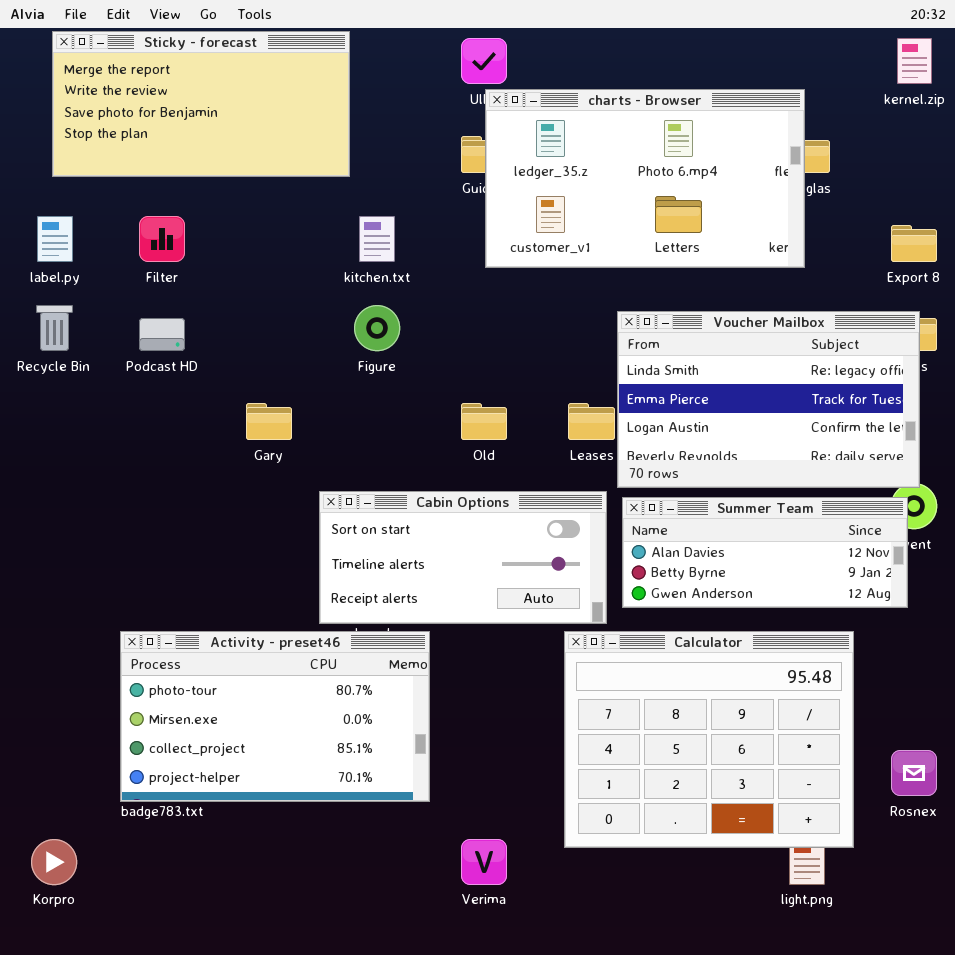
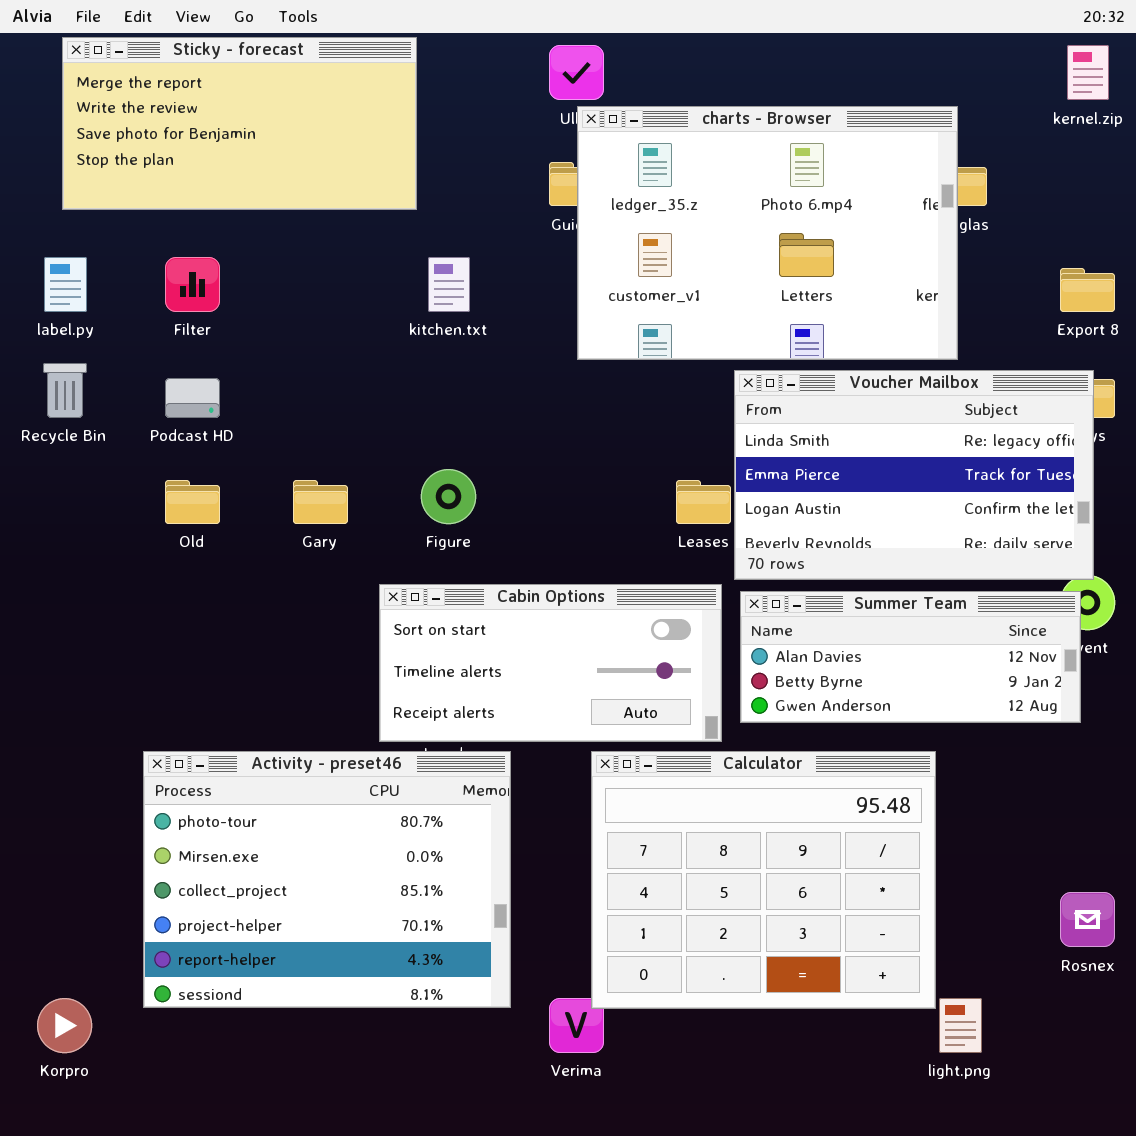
charts - Browser: [485,89,805,268] -> [577,106,958,360], resized
Figure: [354,305,400,351] -> [421,469,476,524], moved
Old: [461,403,507,440] -> [165,480,220,524], moved
Activity - preset46: [120,631,430,802] -> [143,751,511,1008], resized
Calculator: [564,631,854,848] -> [591,751,936,1009], moved

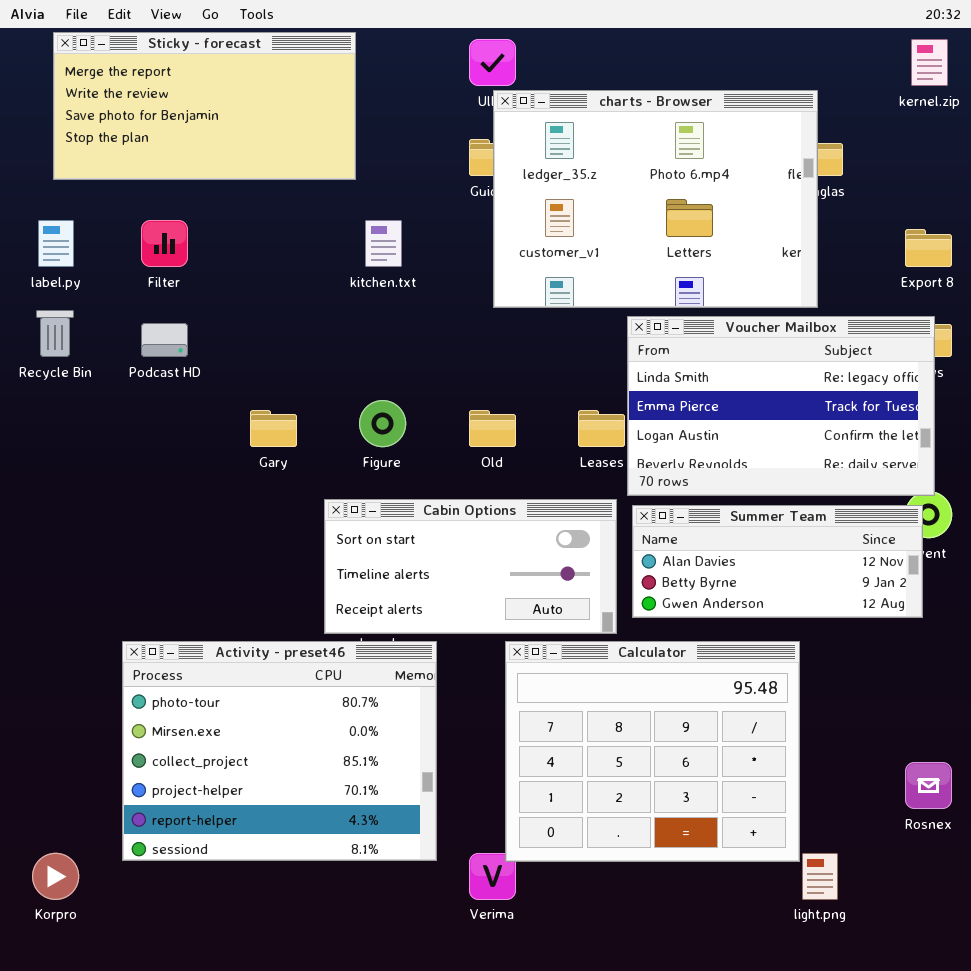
Old: [165,480,220,524] -> [469,410,516,447], moved

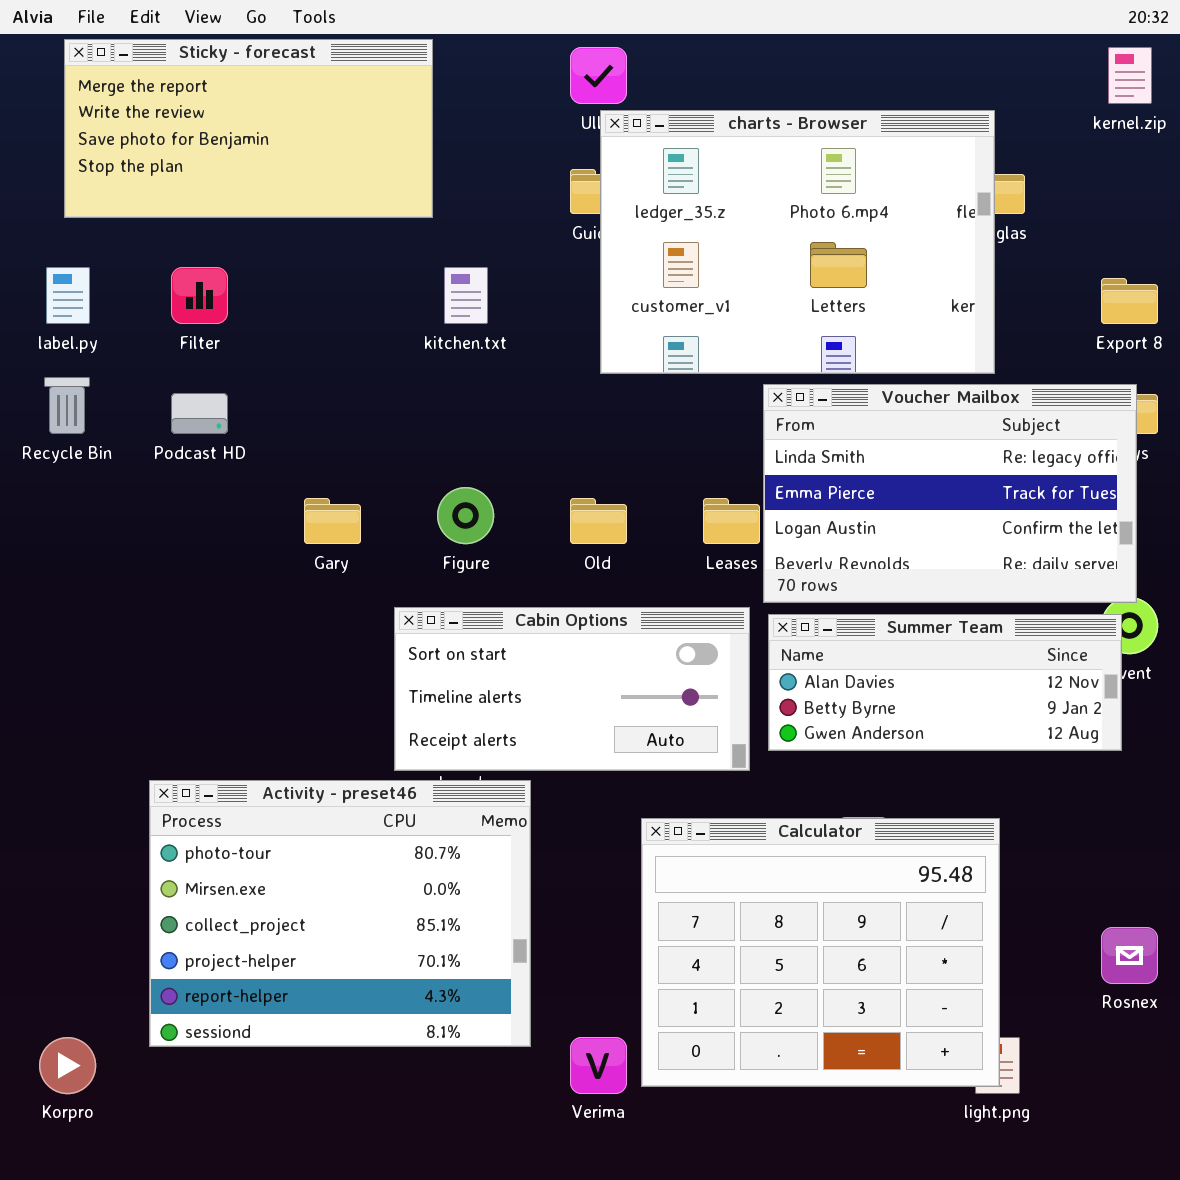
Calculator: [505,641,800,862] -> [641,818,1000,1087], moved

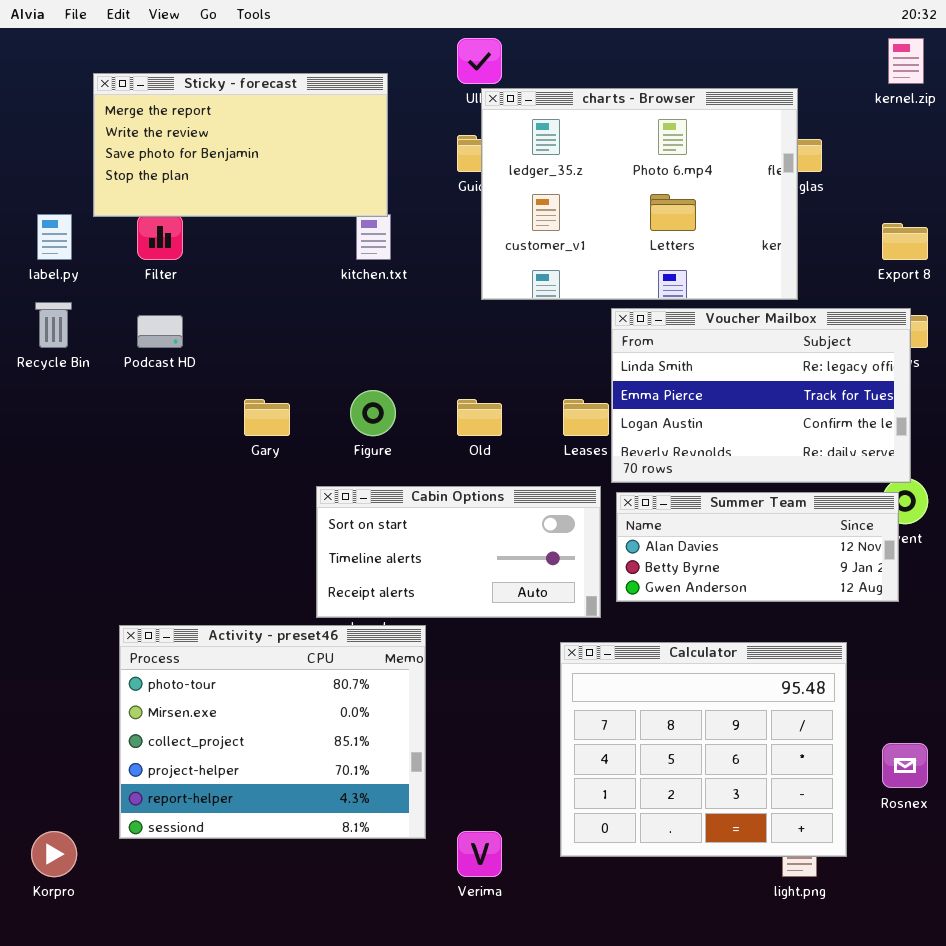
Sticky - forecast: [64,39,433,218] -> [93,73,388,217], moved
Calculator: [641,818,1000,1087] -> [560,642,847,857], moved

